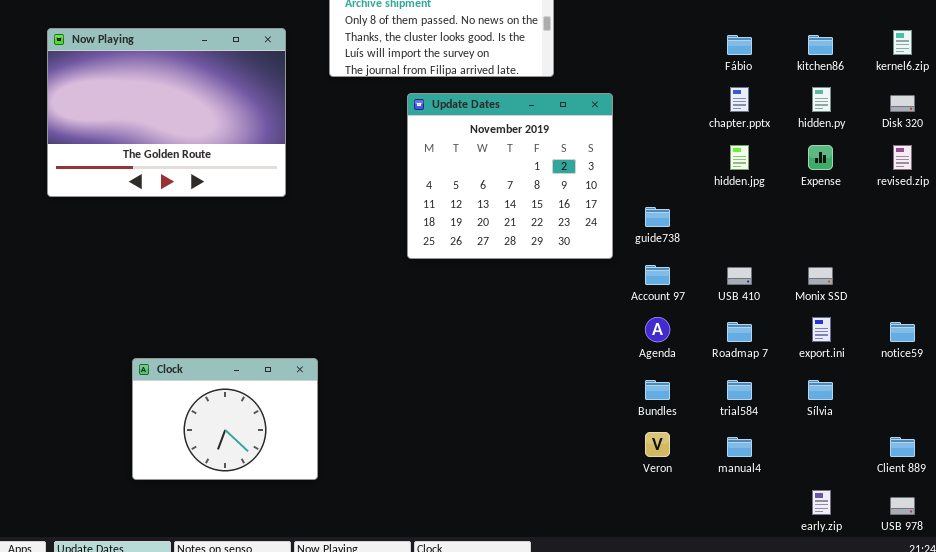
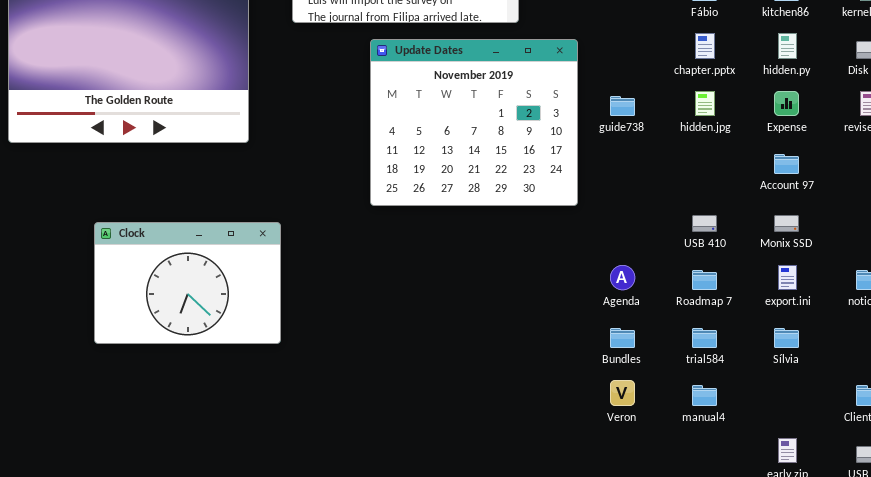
guide738: [645,207,670,227] -> [610,96,635,116], moved
Account 97: [645,265,670,285] -> [774,154,799,174], moved
Clock: [132,358,318,480] -> [94,222,281,344], moved

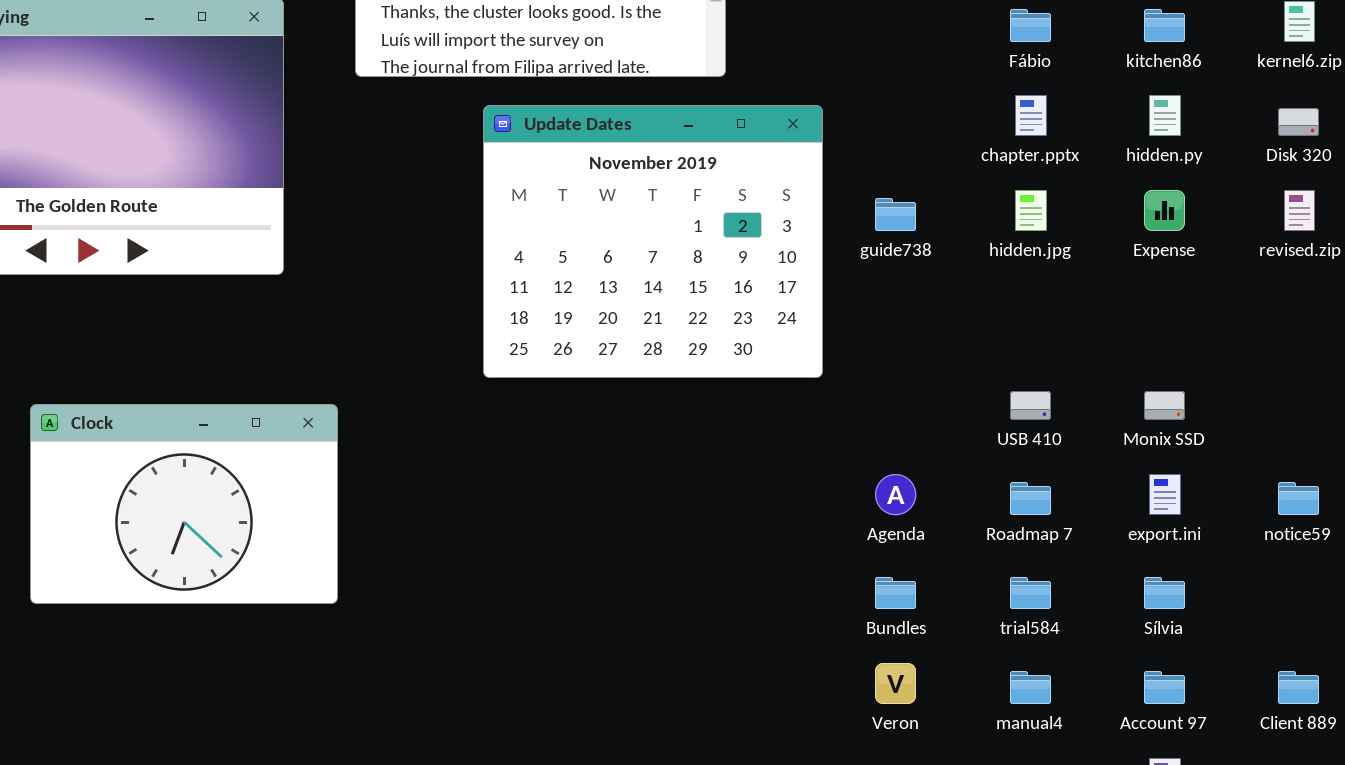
Account 97: [774,154,799,174] -> [1144,671,1185,704], moved

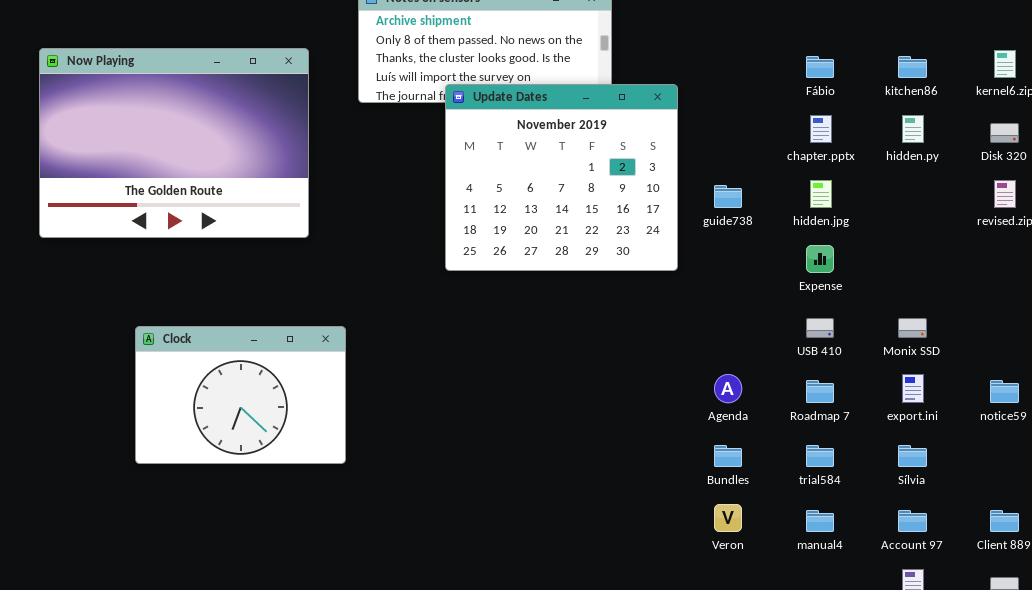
Update Dates: [483,105,823,378] -> [445,84,678,271], moved
Expense: [1144,190,1185,231] -> [806,245,834,273], moved

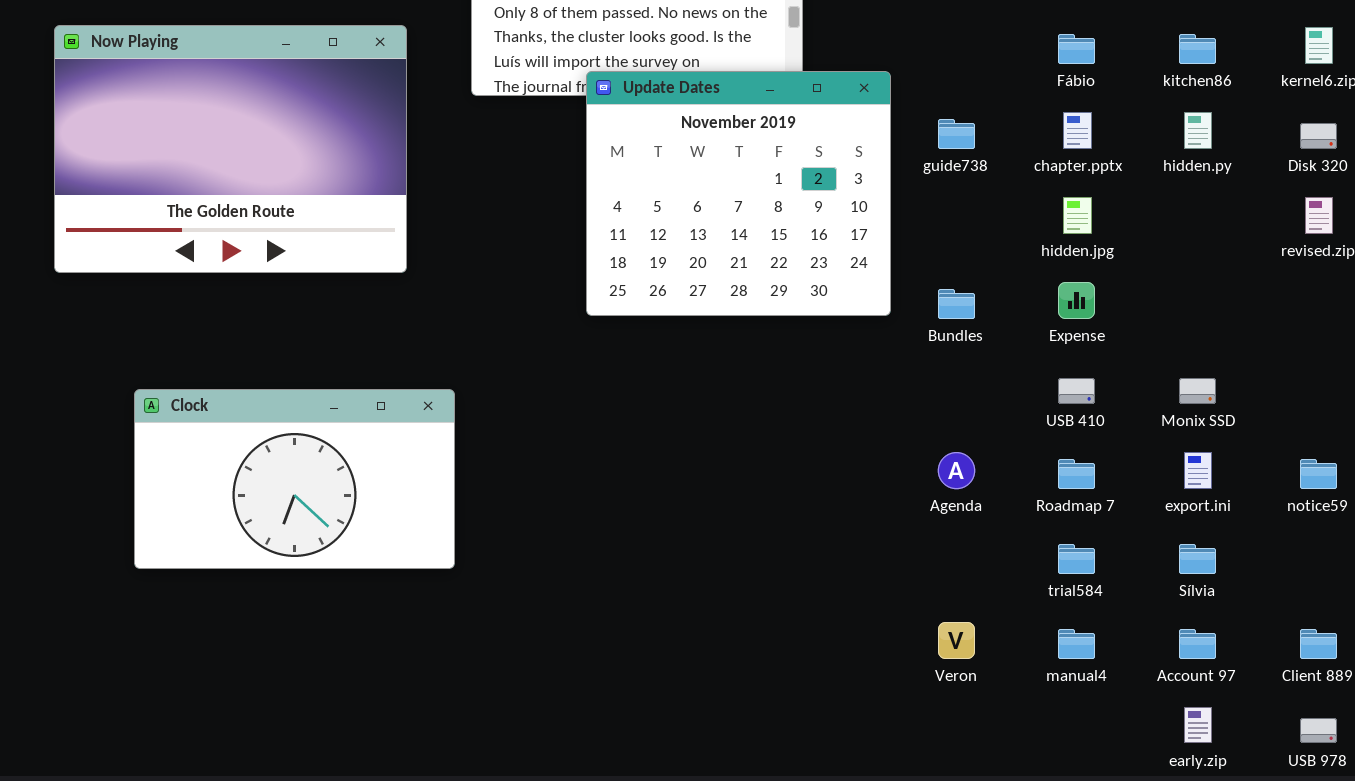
guide738: [714,185,742,208] -> [938,119,975,149], moved
Clock: [135,326,346,464] -> [134,389,455,569], resized
Bundles: [714,445,742,467] -> [938,289,975,319], moved

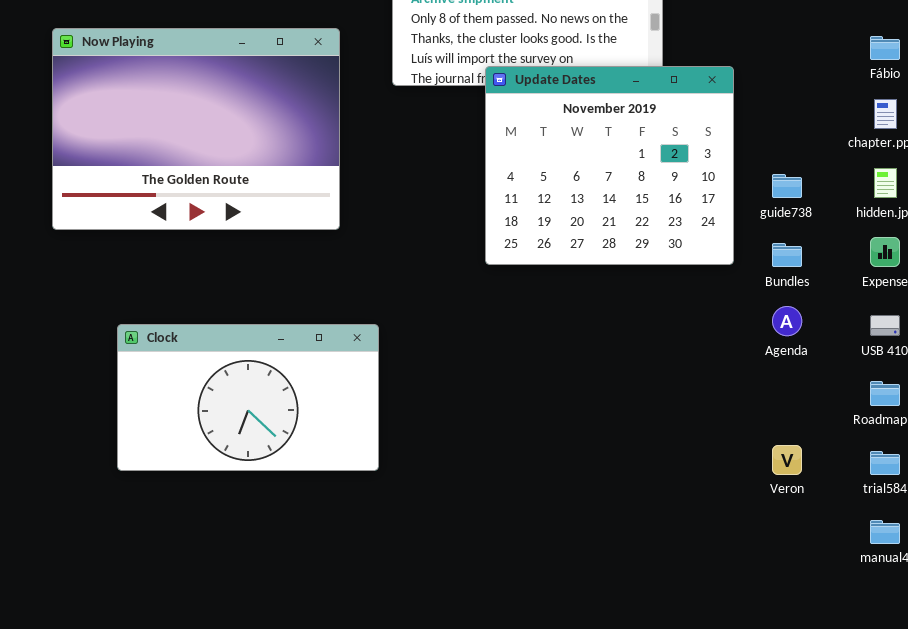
guide738: [938,119,975,149] -> [772,174,802,198], moved
Agenda: [938,452,975,489] -> [772,306,802,336], moved
Veron: [938,622,975,659] -> [772,445,802,475], moved

